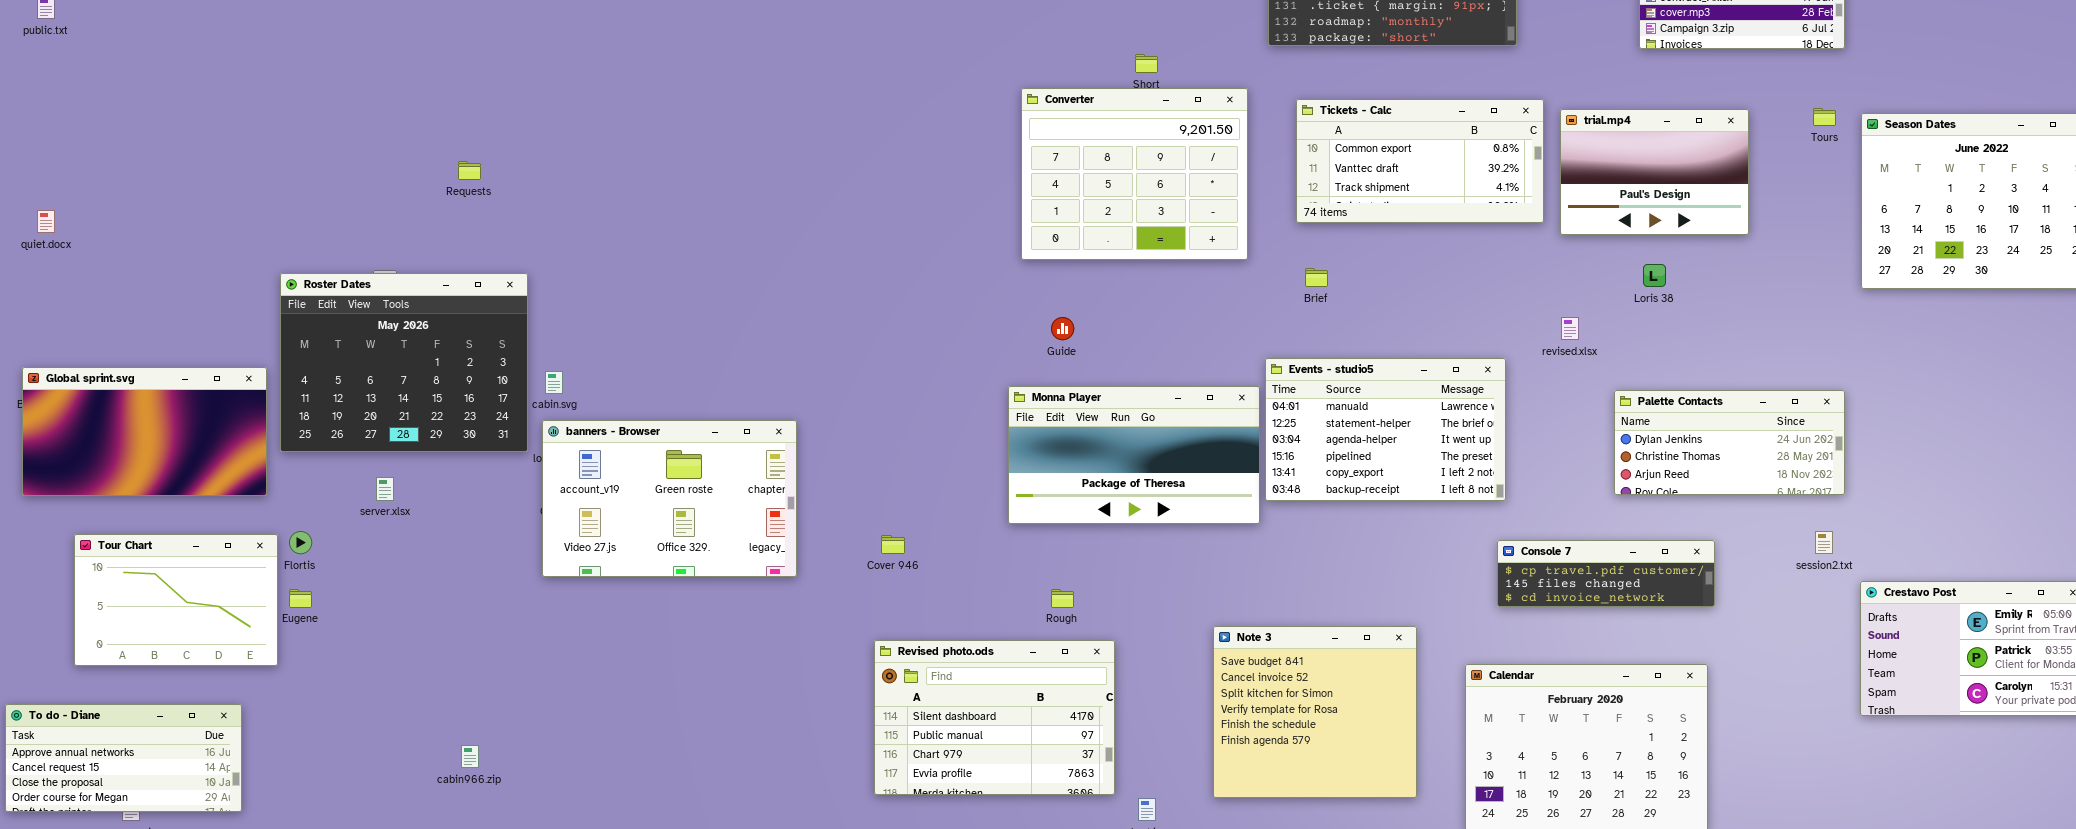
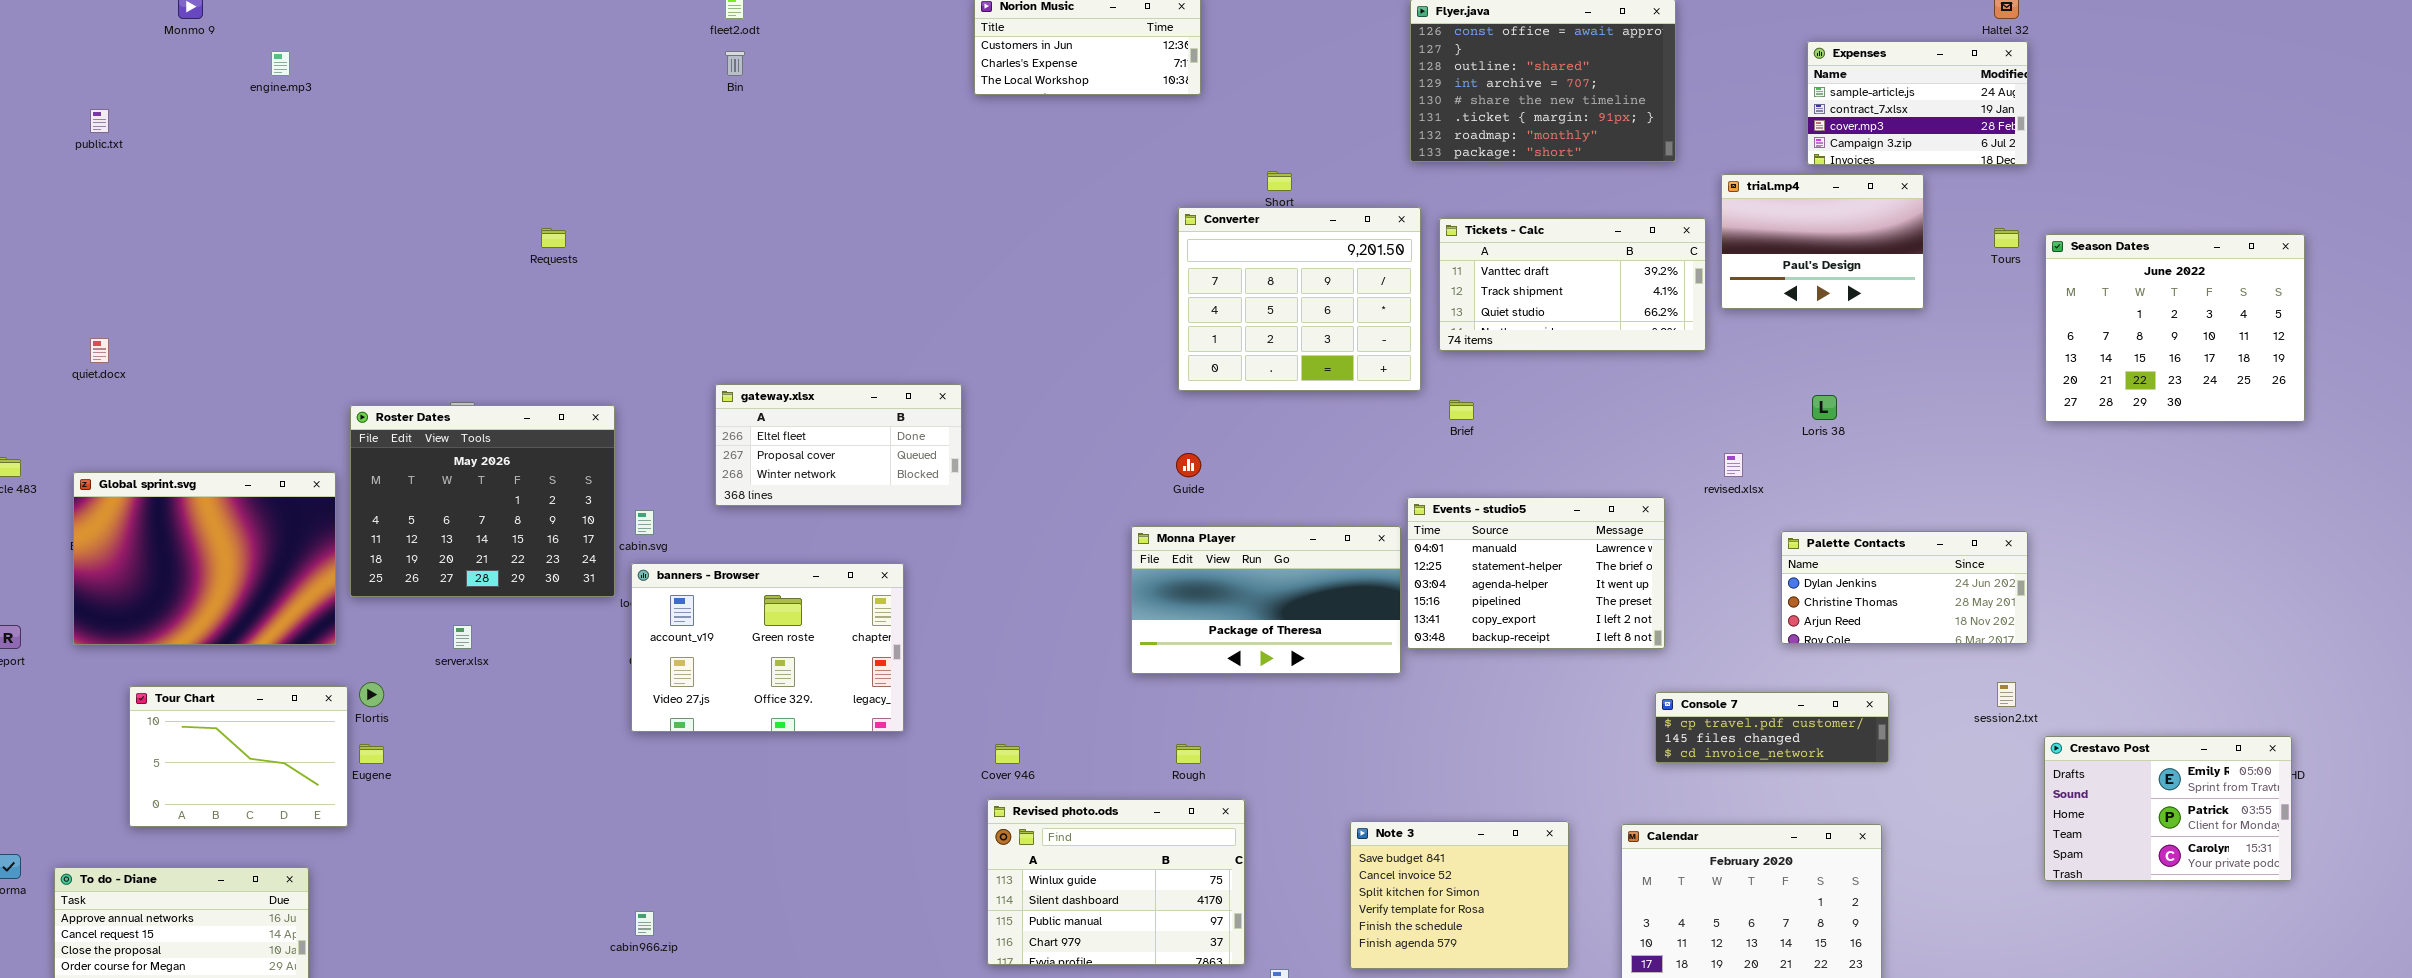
Converter: [1021,88,1248,260] -> [1178,207,1421,391], moved
Tickets - Calc: [1296,99,1544,223] -> [1439,218,1706,351], scrolled down 1 row
trial.mp4: [1560,109,1749,235] -> [1721,174,1924,309], moved
Requests: [458,161,481,180] -> [541,228,566,248], moved
gateway.xlsx: none -> [715,384,962,506], opened
Global sprint.svg: [22,367,267,496] -> [73,472,336,645], resized
Cover 946: [881,535,905,554] -> [995,744,1020,764], moved
Note 3: [1213,626,1417,798] -> [1350,821,1569,969], resized
Revised photo.ods: [874,640,1115,795] -> [987,799,1245,965], scrolled up 1 row
cabin966.zip: [461,745,479,768] -> [635,911,654,936], moved

